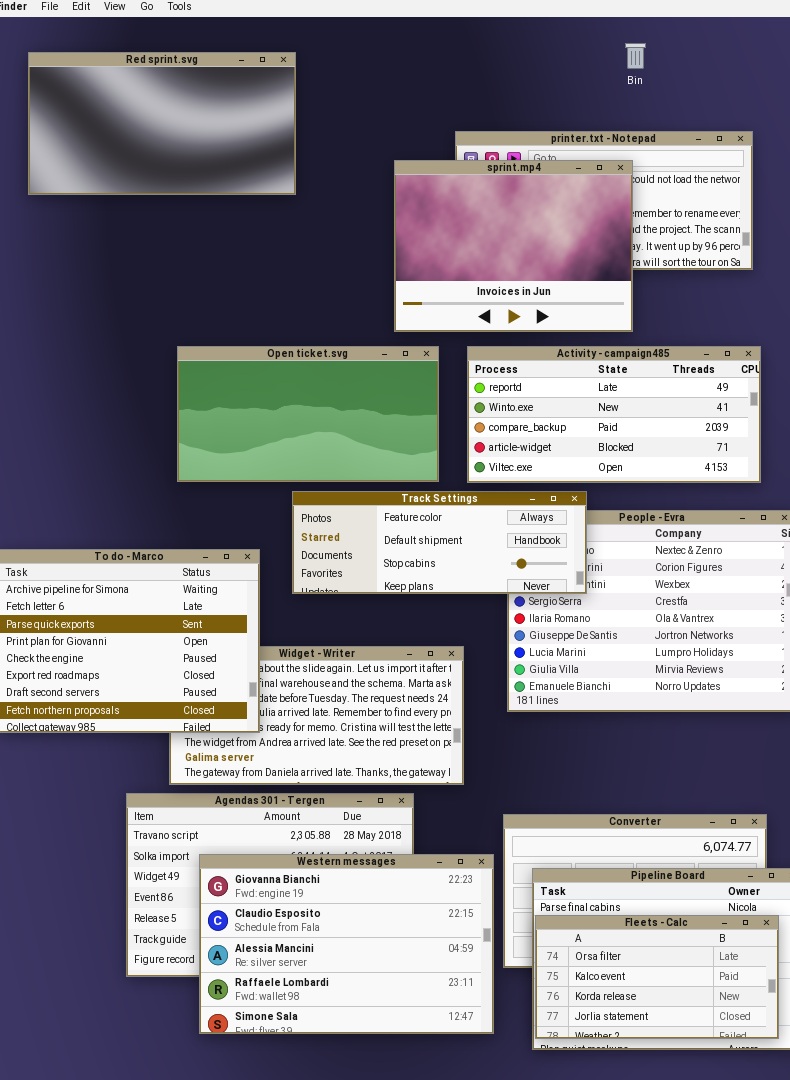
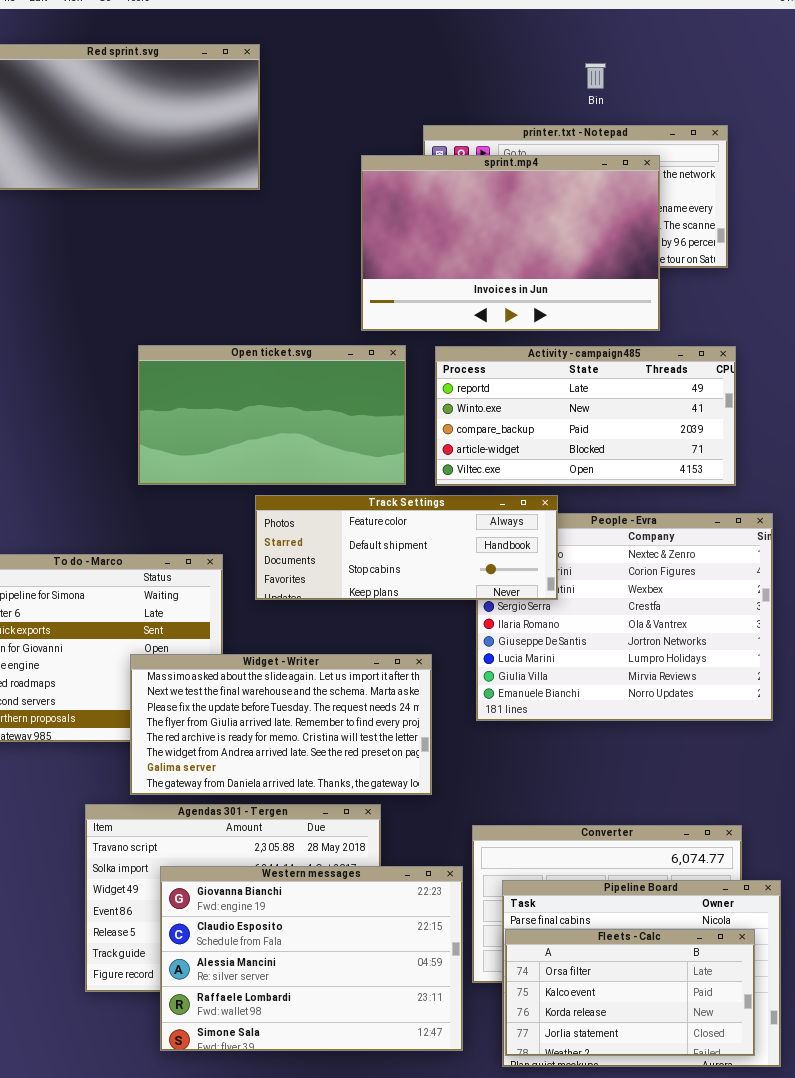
Bin: [625,43,646,69] -> [585,63,606,89], moved
sprint.mp4: [394,160,633,332] -> [361,155,660,331], resized
Widget - Writer: [169,646,464,785] -> [130,654,432,795], raised

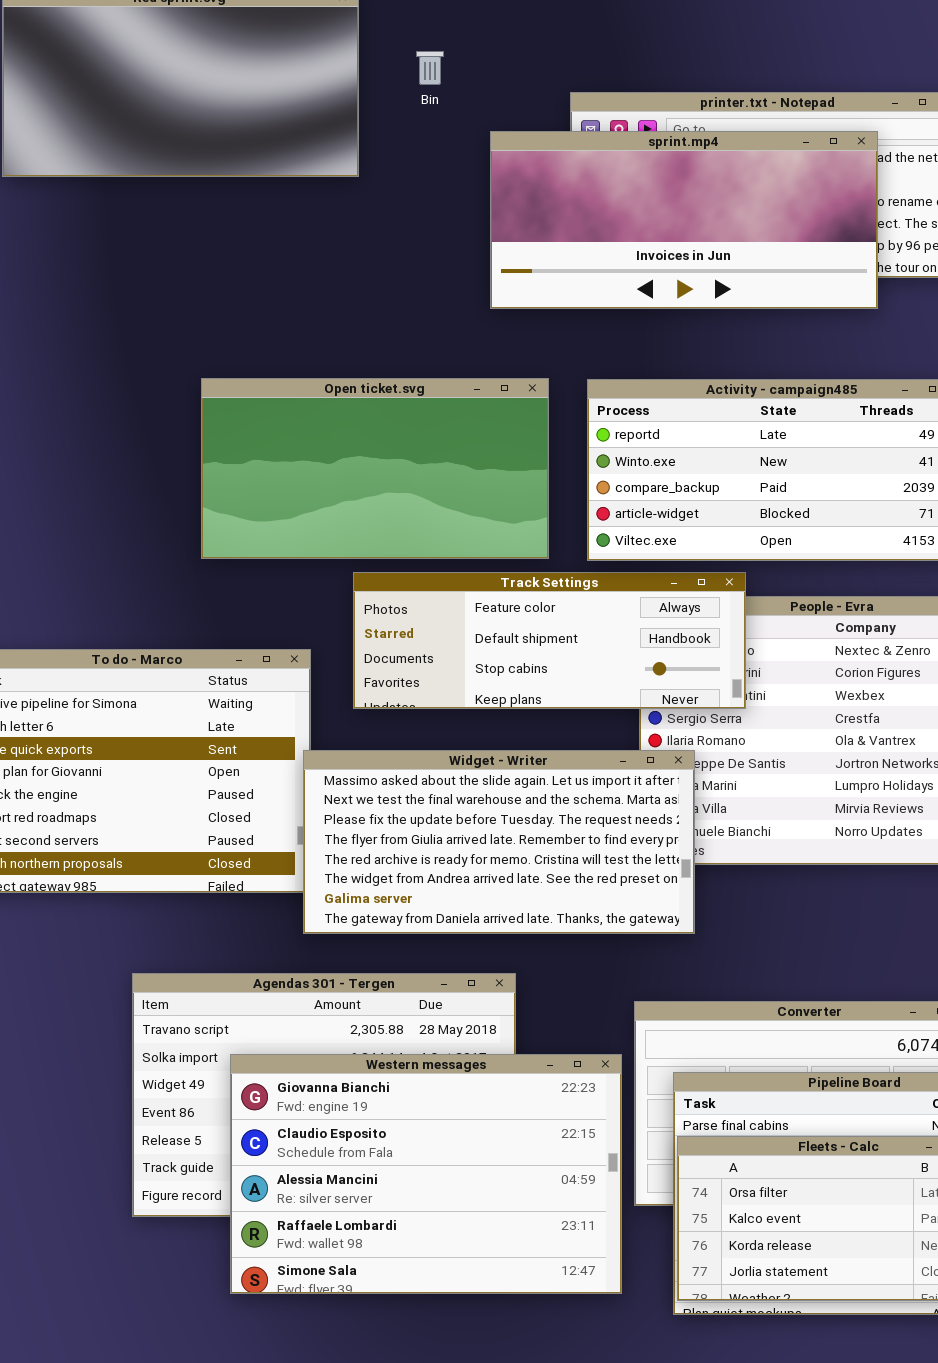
Bin: [585,63,606,89] -> [416,51,444,85], moved
sprint.mp4: [361,155,660,331] -> [490,131,878,309], resized
Widget - Writer: [130,654,432,795] -> [303,750,695,934], moved

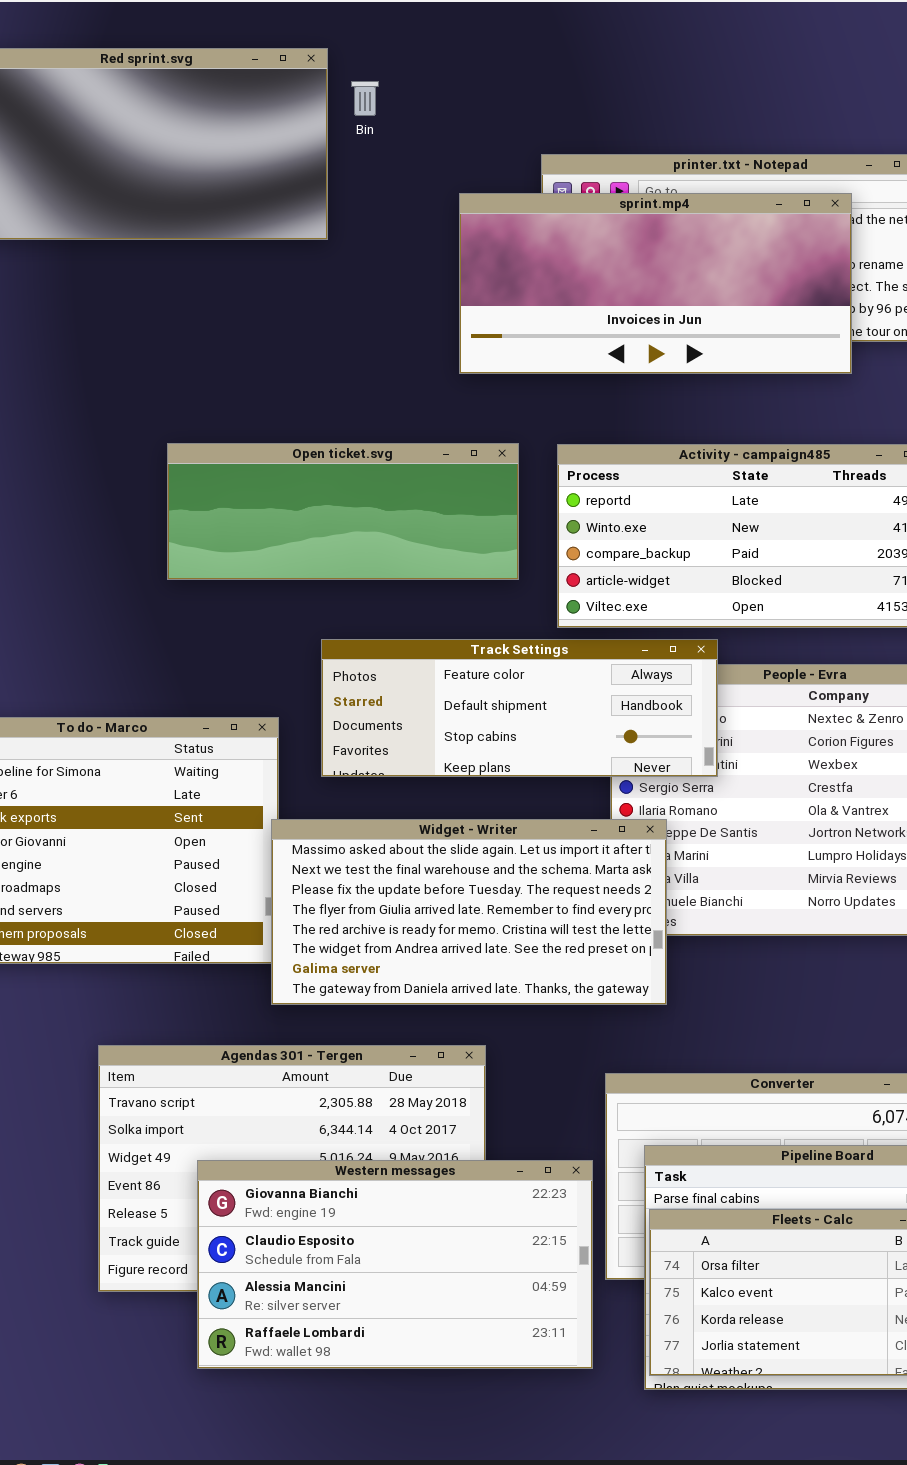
Bin: [416,51,444,85] -> [351,81,379,116], moved
Open ticket.svg: [201,378,549,559] -> [167,443,519,580], resized
Western messages: [230,1054,622,1294] -> [197,1160,593,1369], resized

